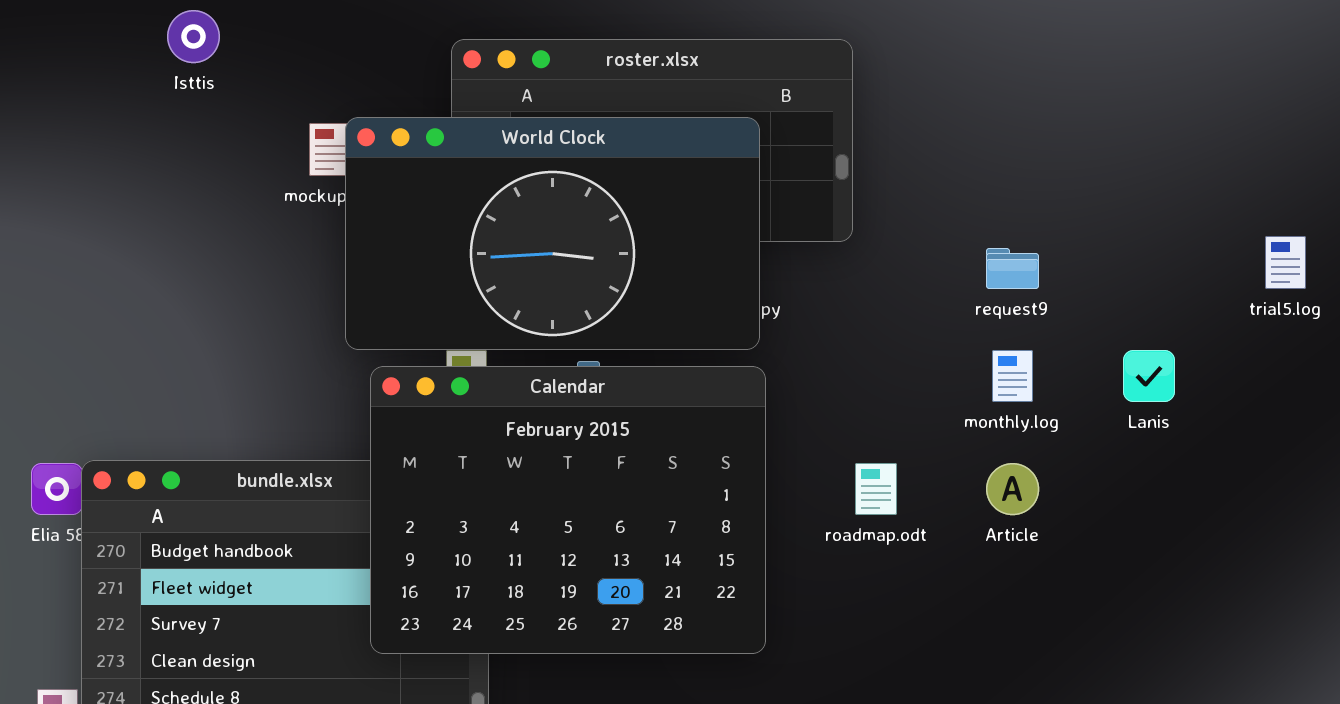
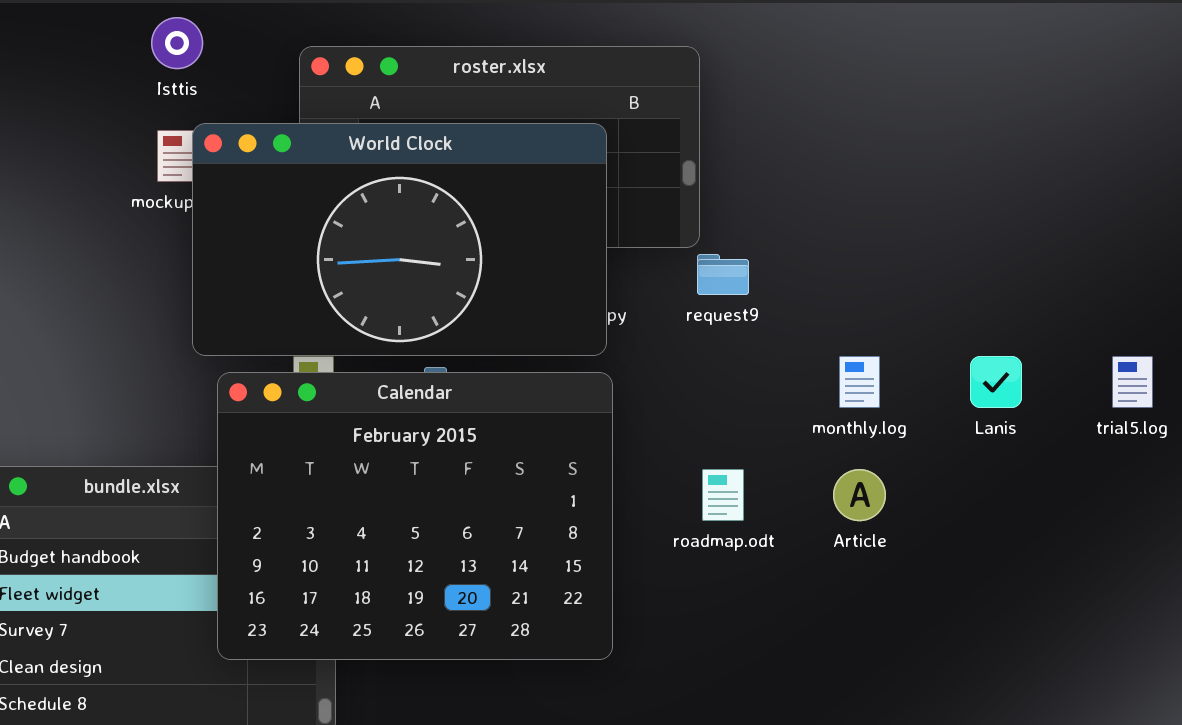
Isttis: [167,10,220,63] -> [151,17,203,69], moved
trial5.log: [1265,236,1306,289] -> [1112,356,1153,408], moved
request9: [986,248,1039,289] -> [697,254,749,295], moved

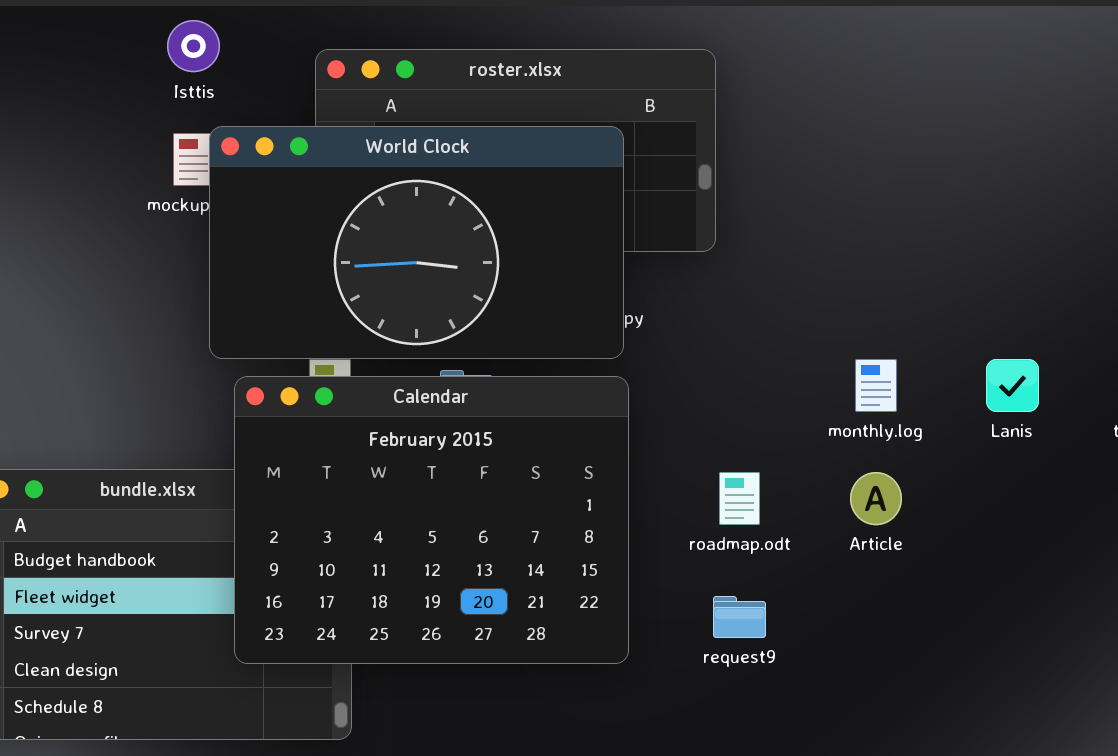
request9: [697,254,749,295] -> [713,596,766,638], moved

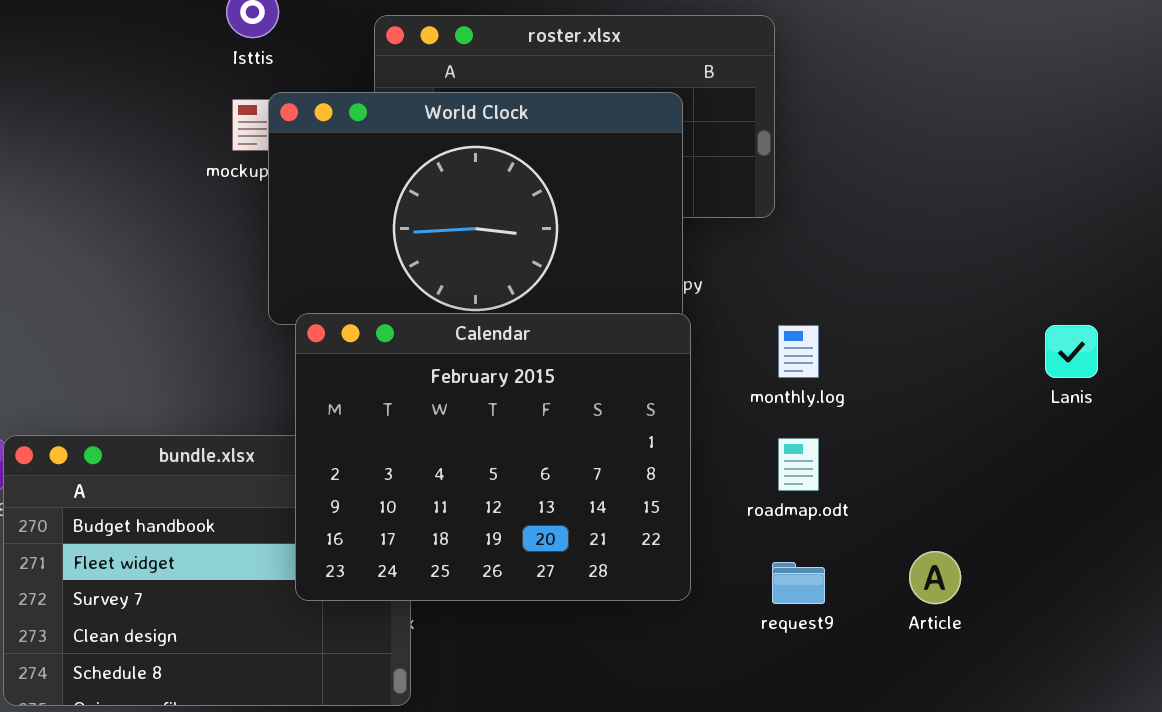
monthly.log: [855,359,897,412] -> [778,325,819,378], moved
Calendar: [234,376,629,664] -> [295,313,691,601], moved
Article: [850,472,902,525] -> [909,551,961,604], moved

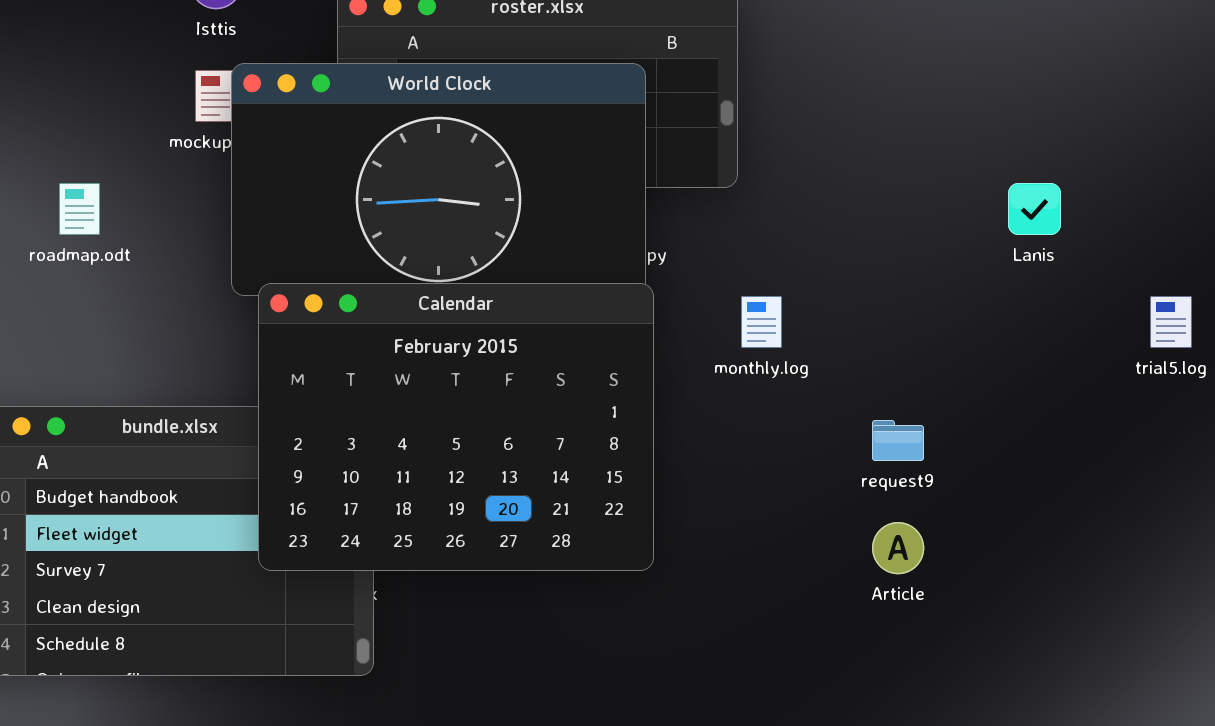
Lanis: [1045,325,1098,378] -> [1008,183,1061,235], moved
roadmap.odt: [778,438,819,491] -> [59,183,100,235], moved
request9: [772,562,825,604] -> [872,420,924,461], moved

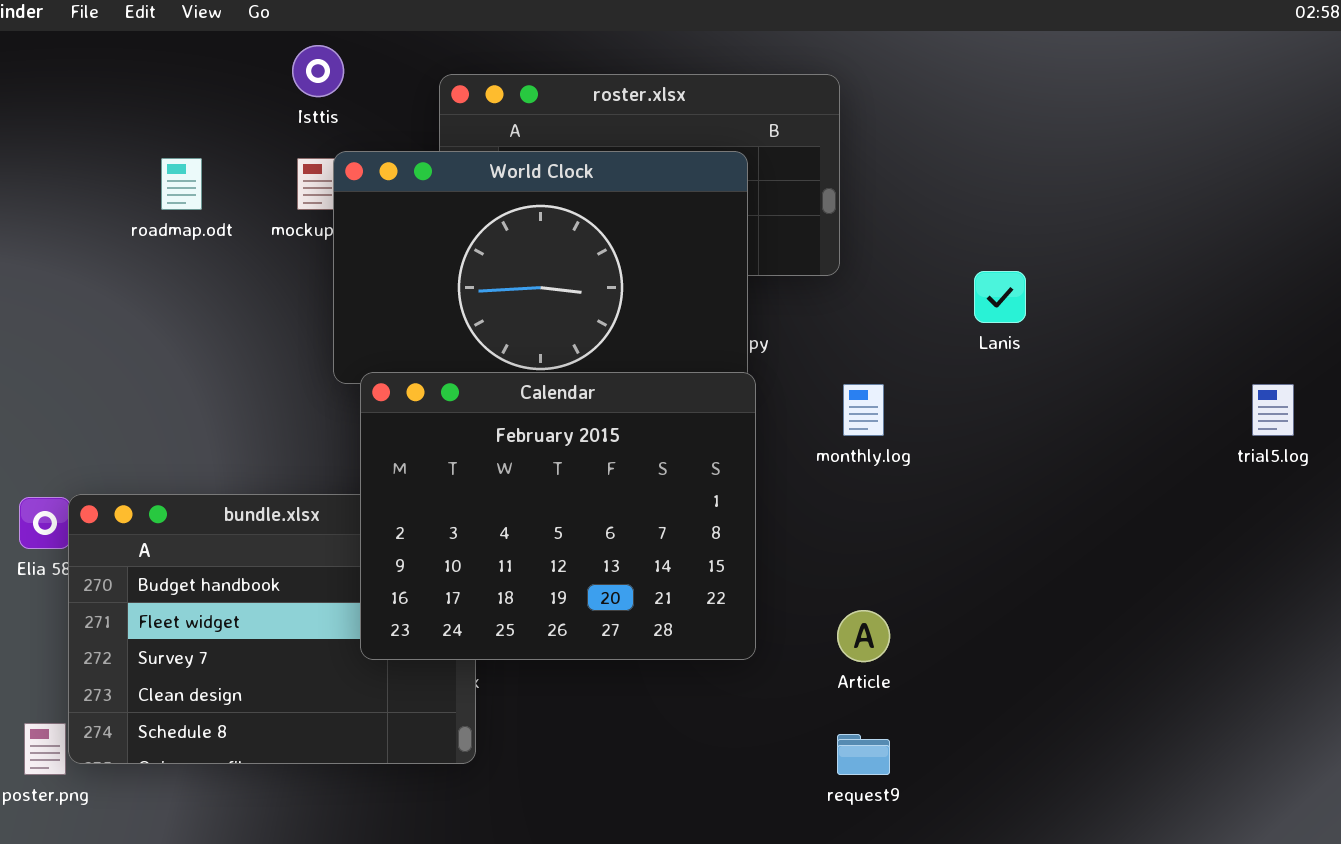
roadmap.odt: [59,183,100,235] -> [161,158,202,210], moved
Lanis: [1008,183,1061,235] -> [974,271,1026,323], moved
request9: [872,420,924,461] -> [837,734,890,775], moved
Article: [872,522,924,574] -> [837,610,890,662], moved

